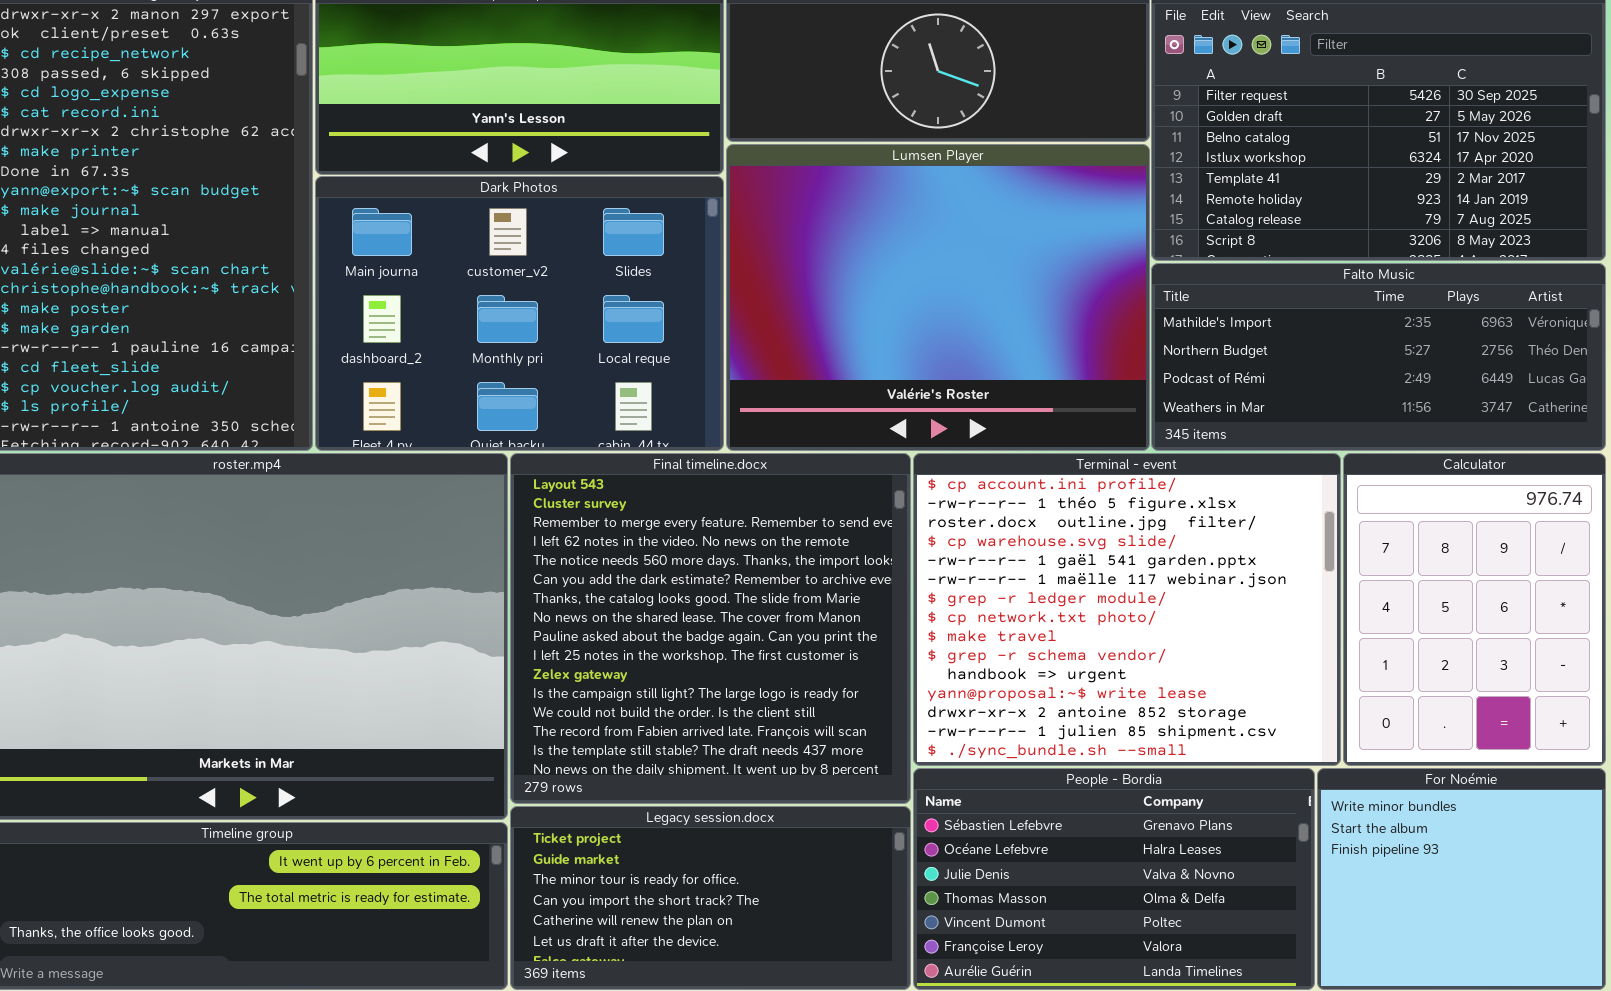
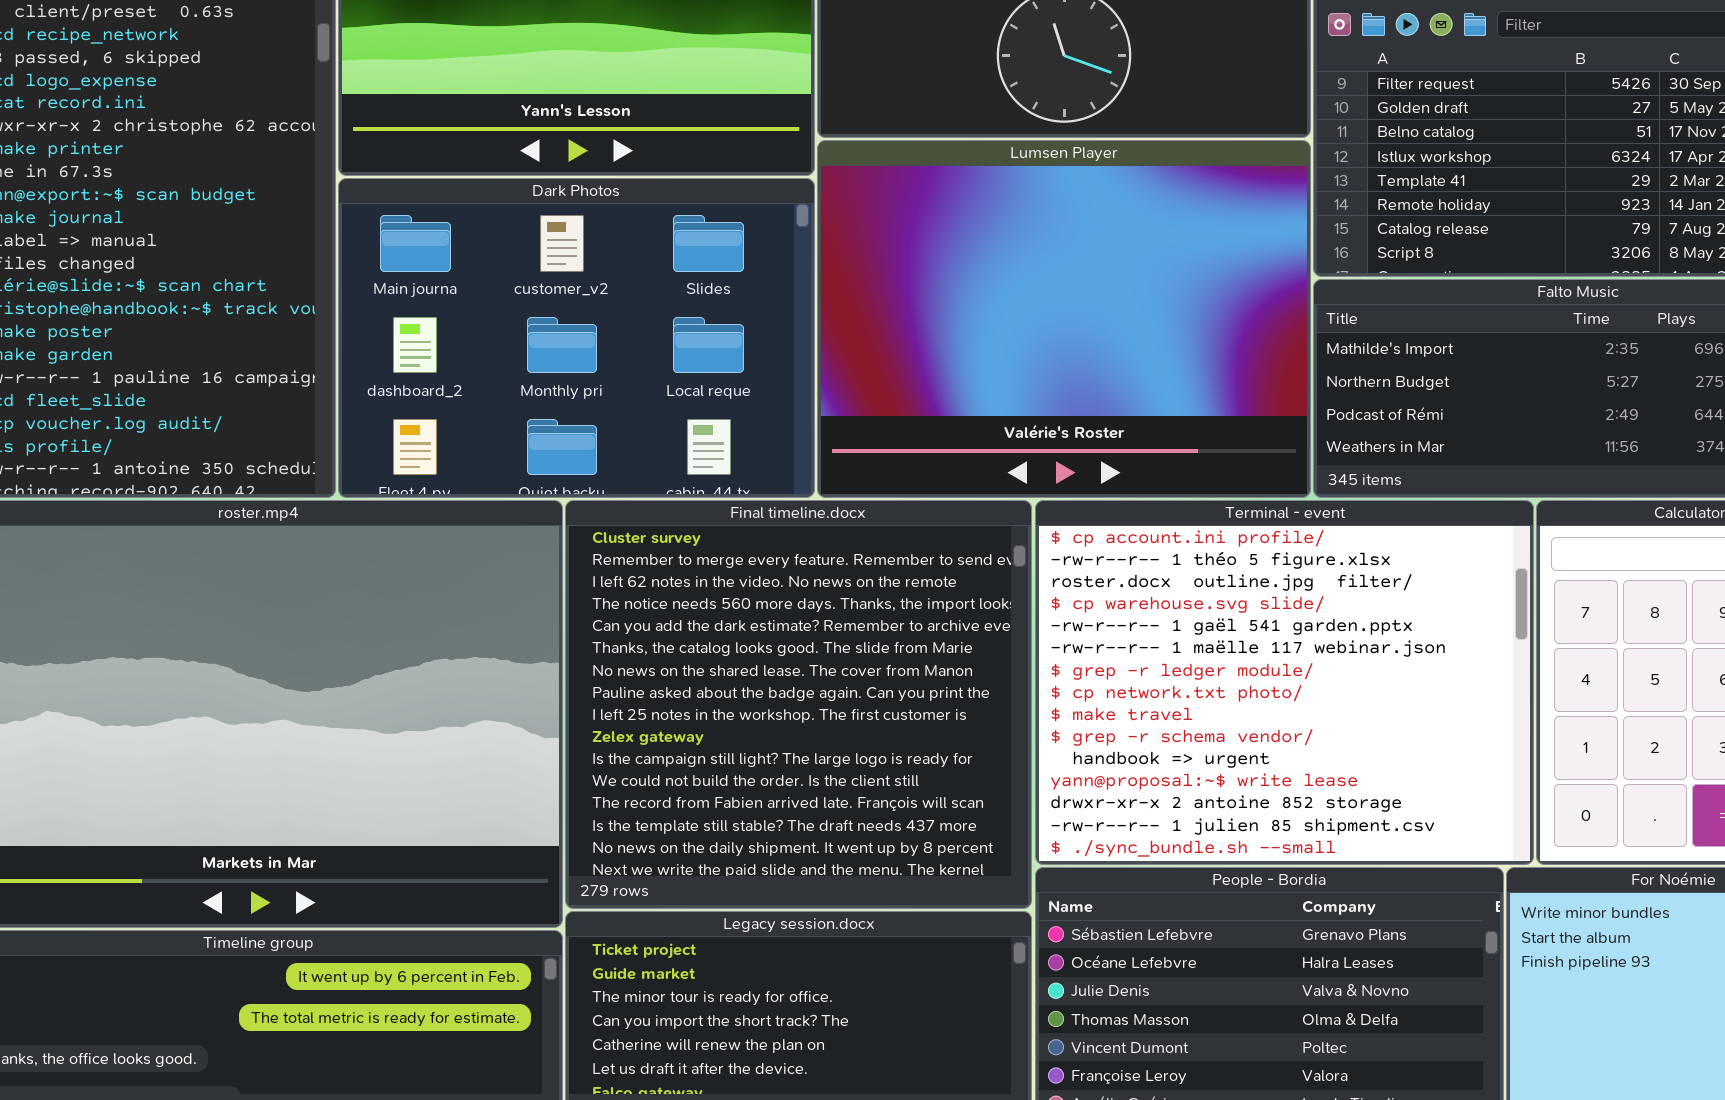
Final timeline.docx: [510,453,911,804] -> [565,500,1032,909], scrolled down 1 row

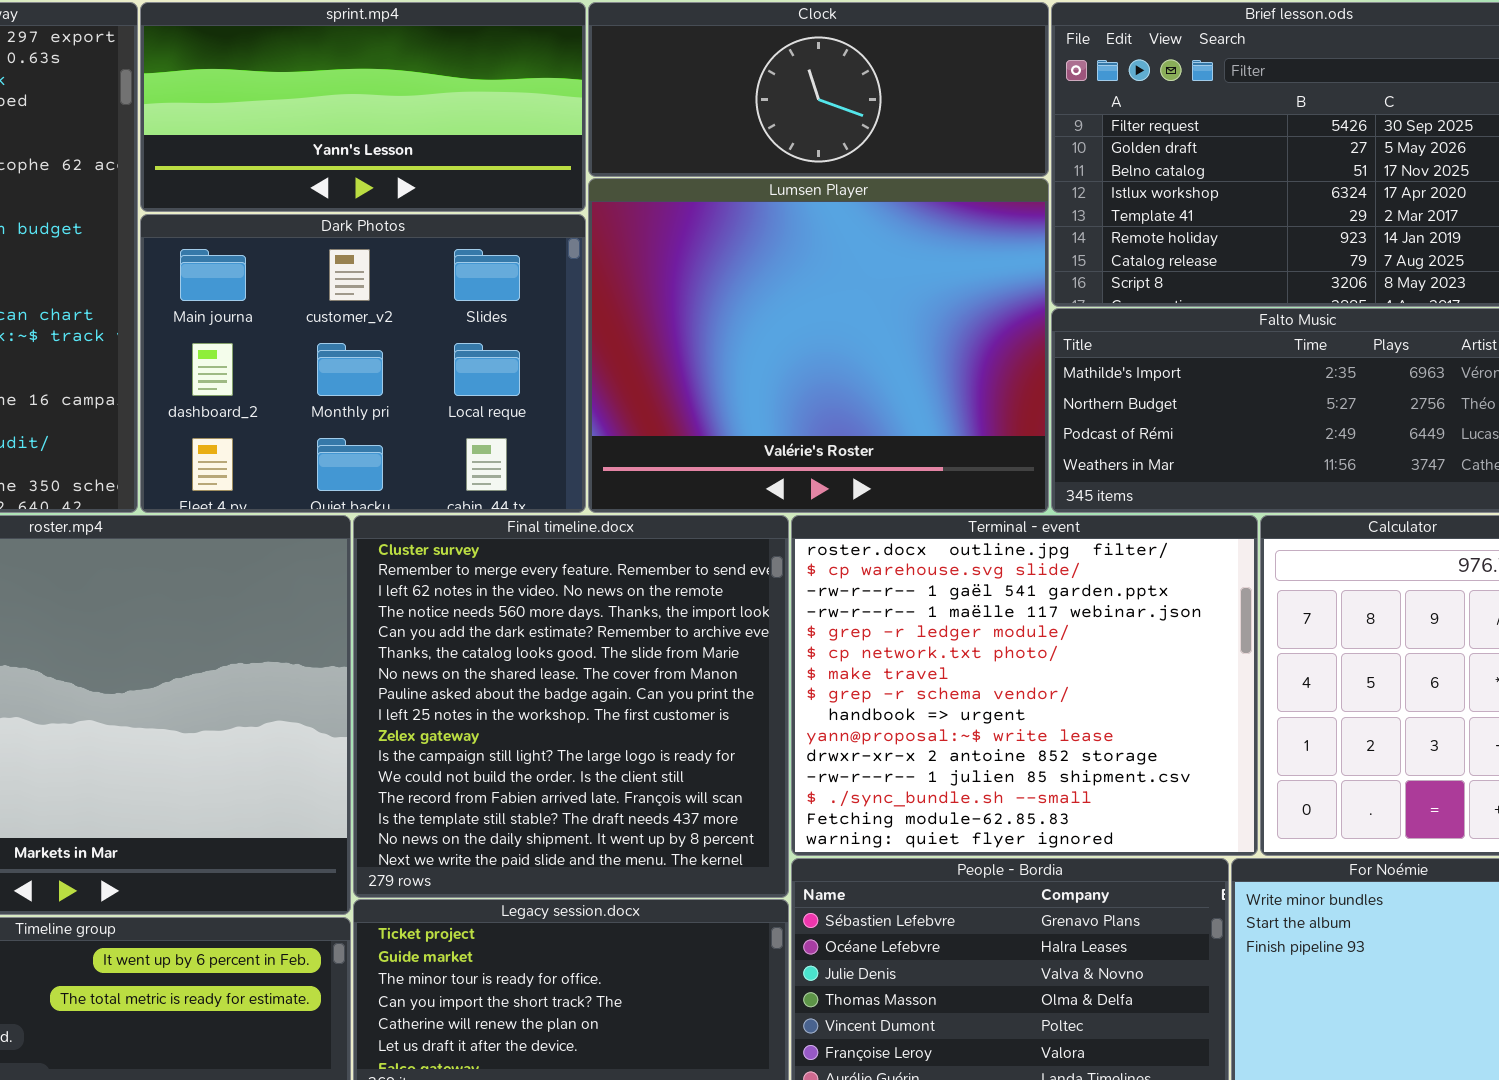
Terminal - event: [1035,500,1534,865] -> [791,515,1258,856], scrolled down 2 rows

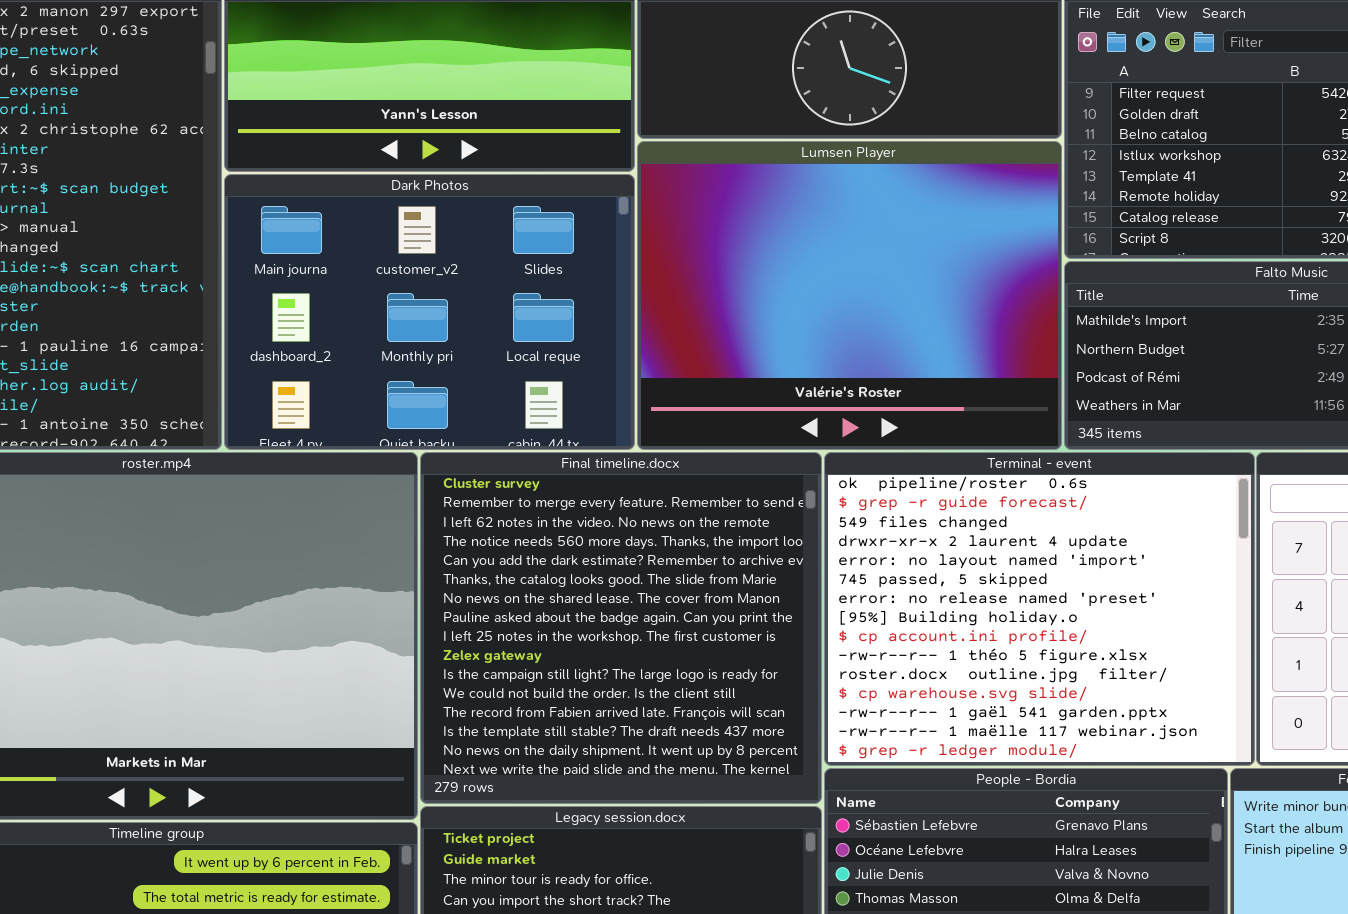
Terminal - event: [791,515,1258,856] -> [824,452,1255,766], scrolled up 10 rows

